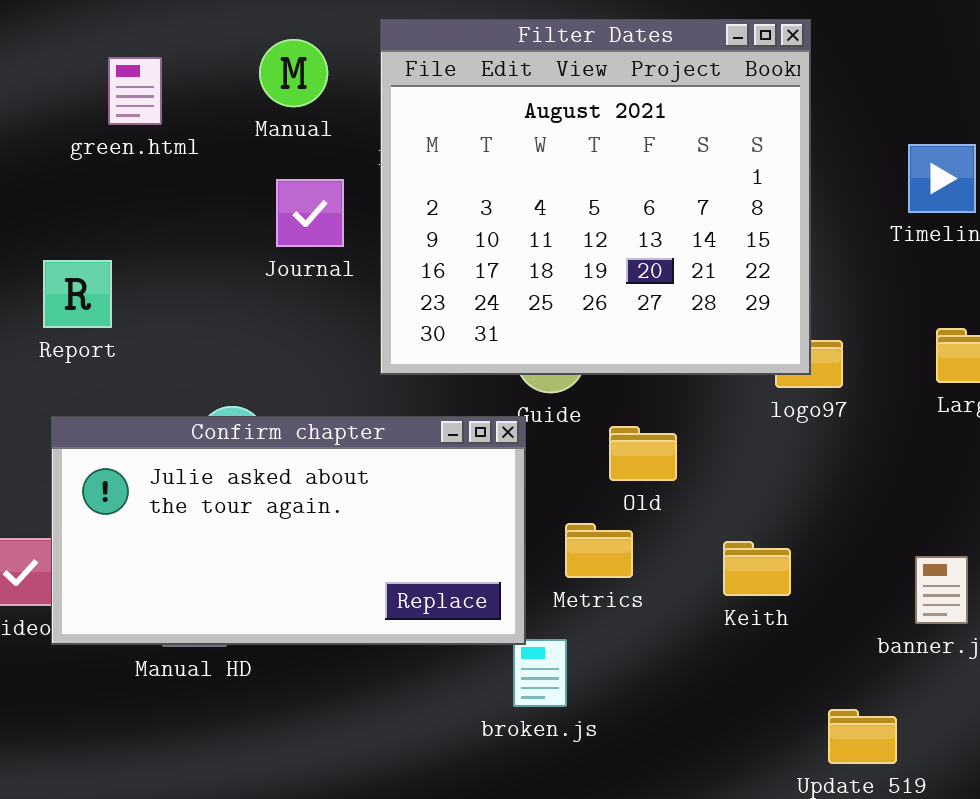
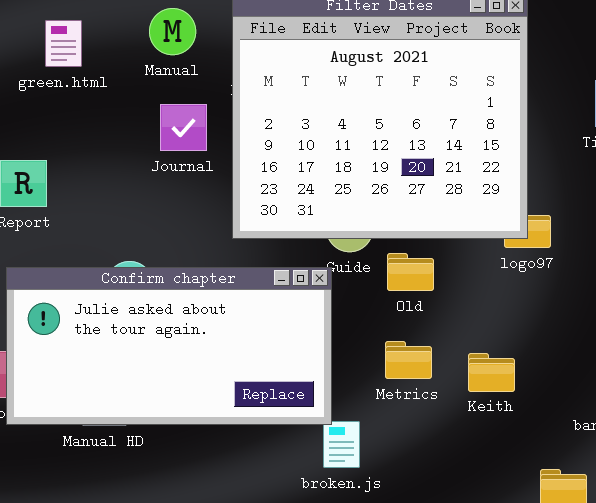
Old: [609,426,677,481] -> [387,253,434,291], moved
Metrics: [565,523,633,578] -> [385,341,432,379], moved

